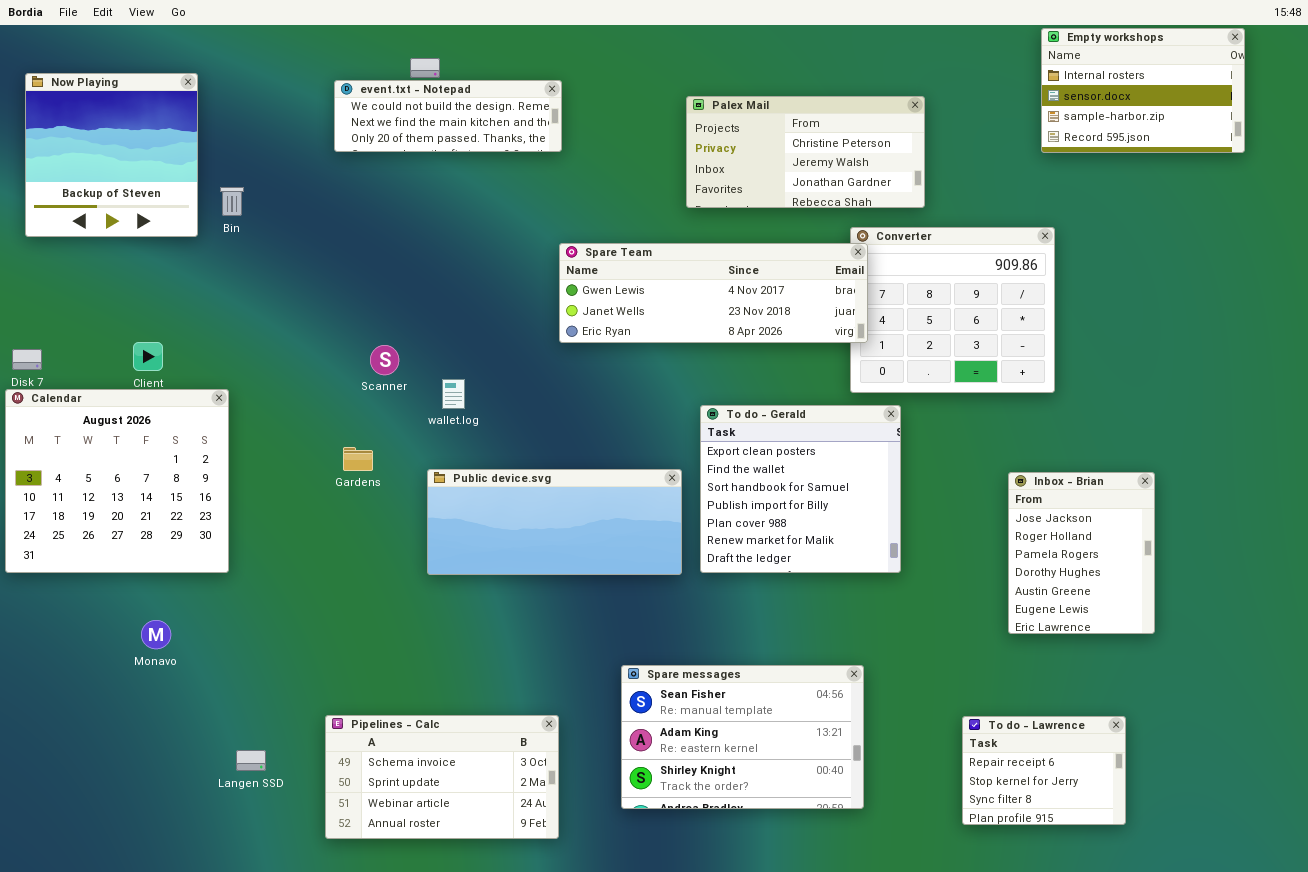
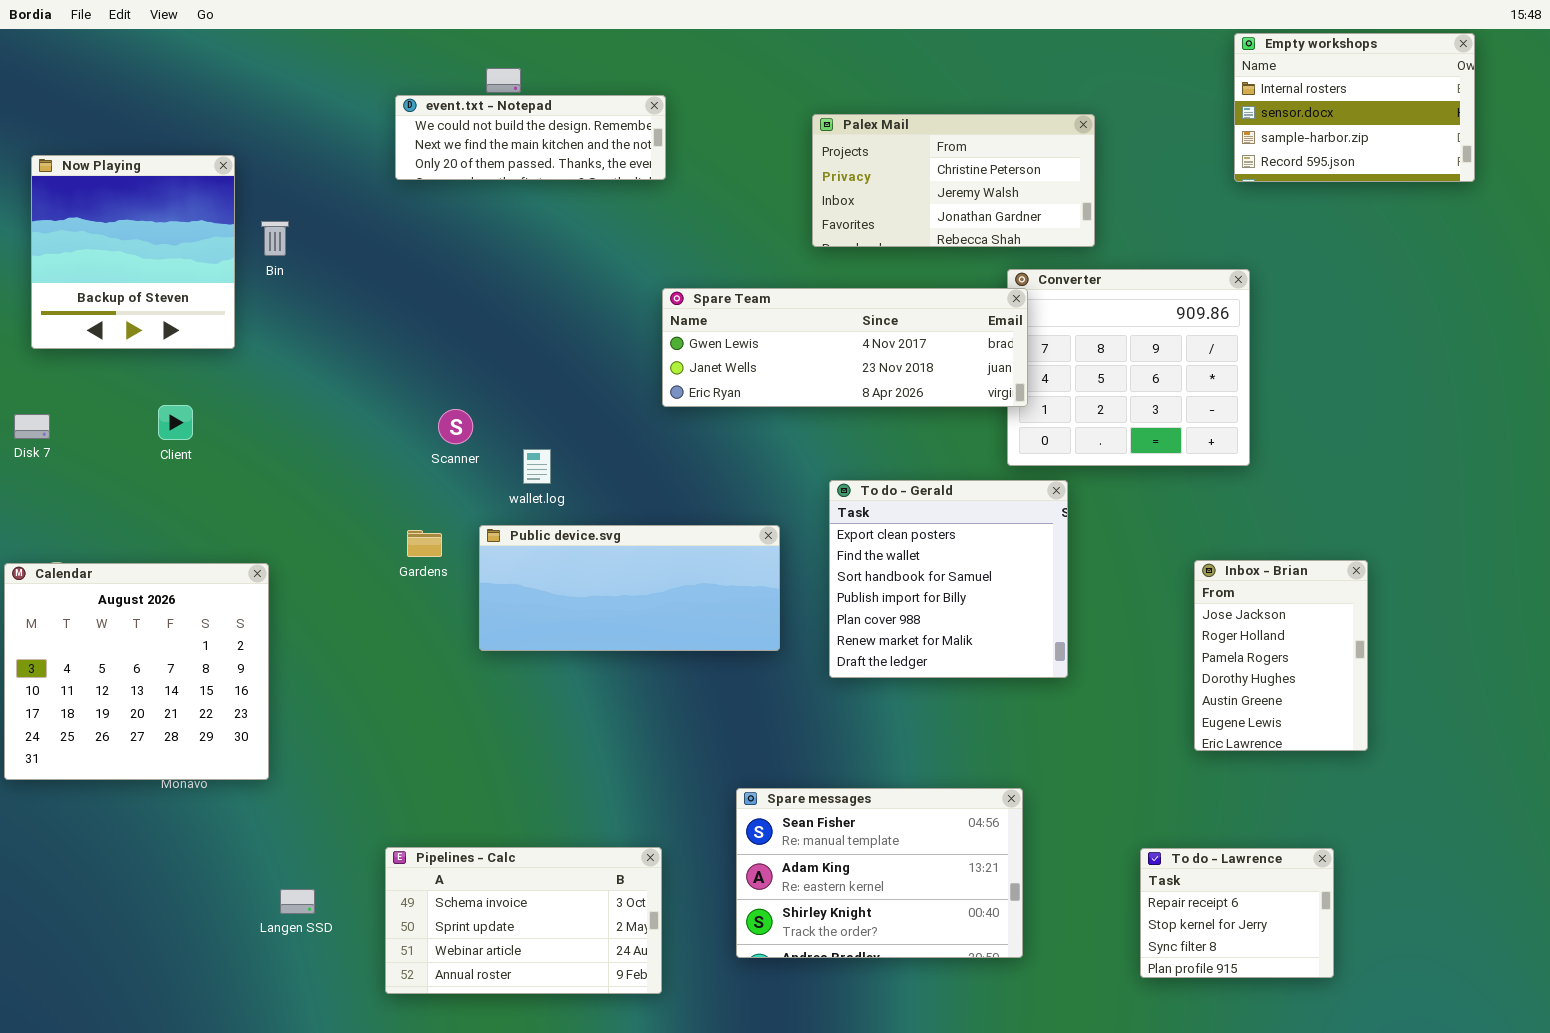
Now Playing: [25,73,198,237] -> [31,155,235,349], moved
Calendar: [5,389,229,573] -> [4,563,269,780], moved
Public device.svg: [427,469,682,575] -> [479,525,780,651], moved

